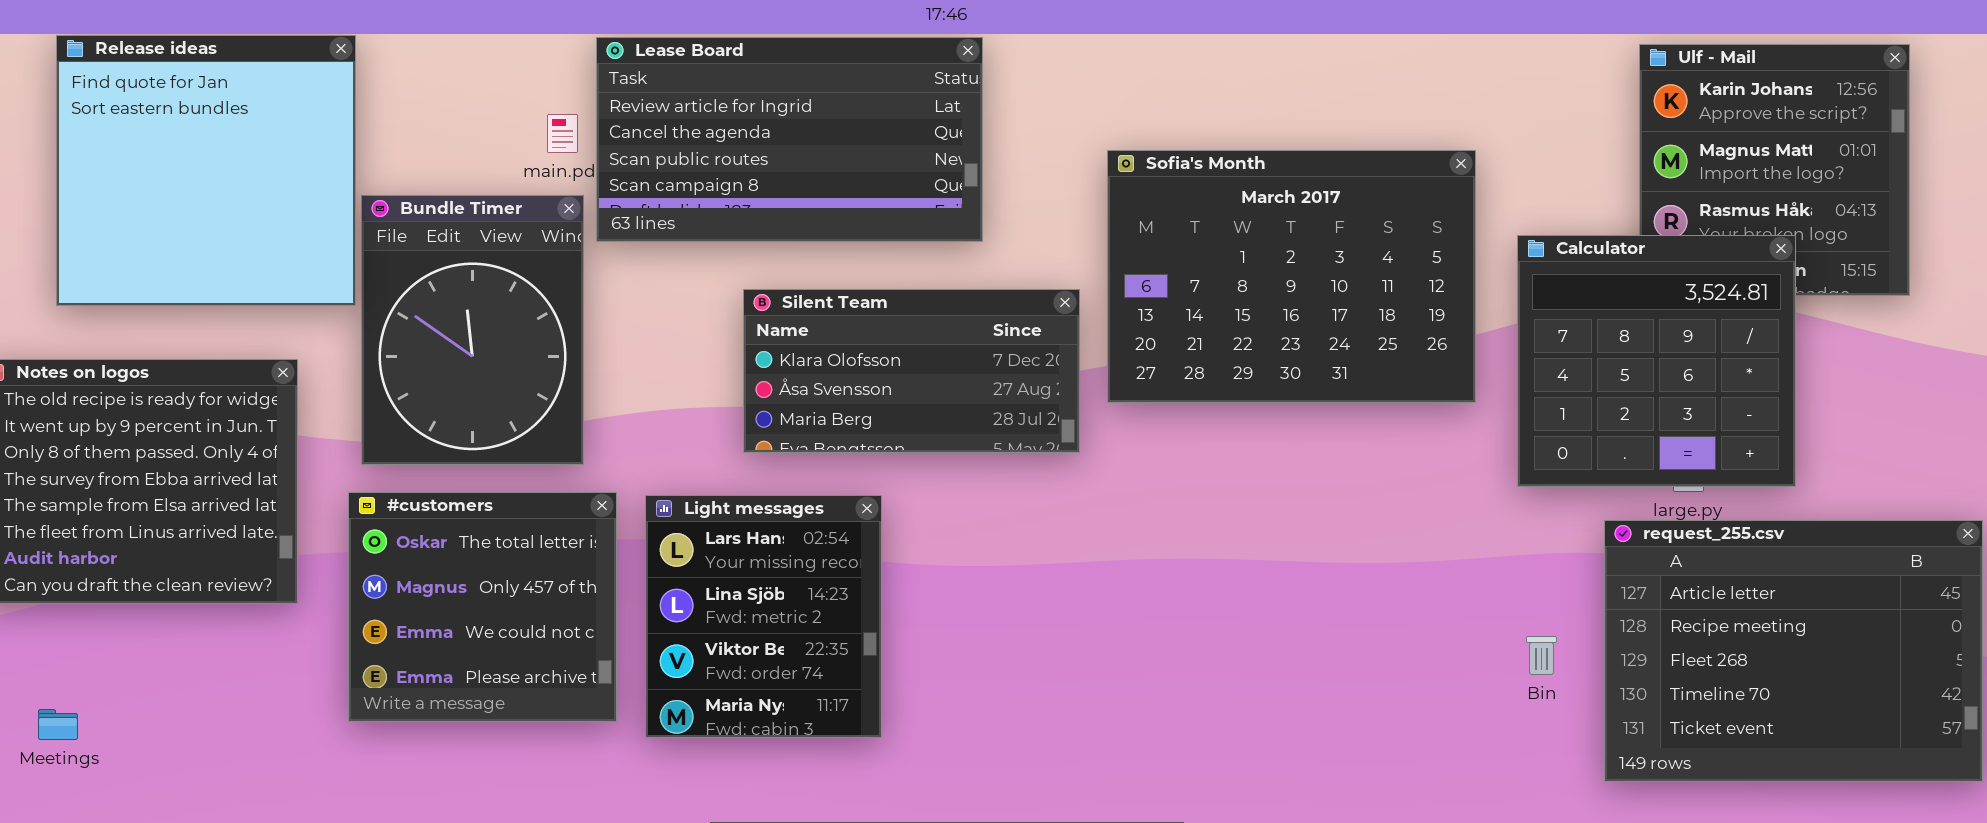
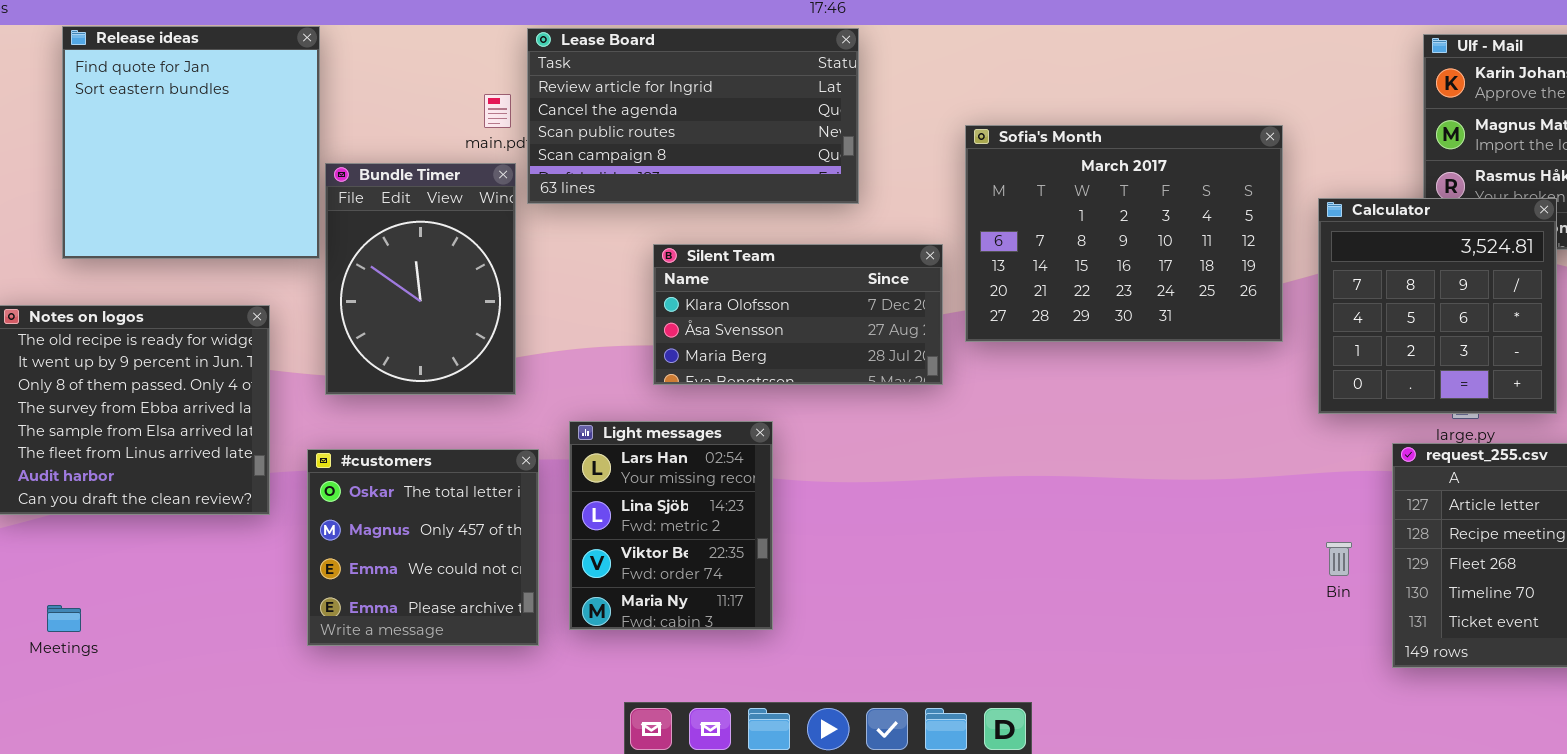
#customers: [348,492,617,722] -> [307,449,539,646], moved

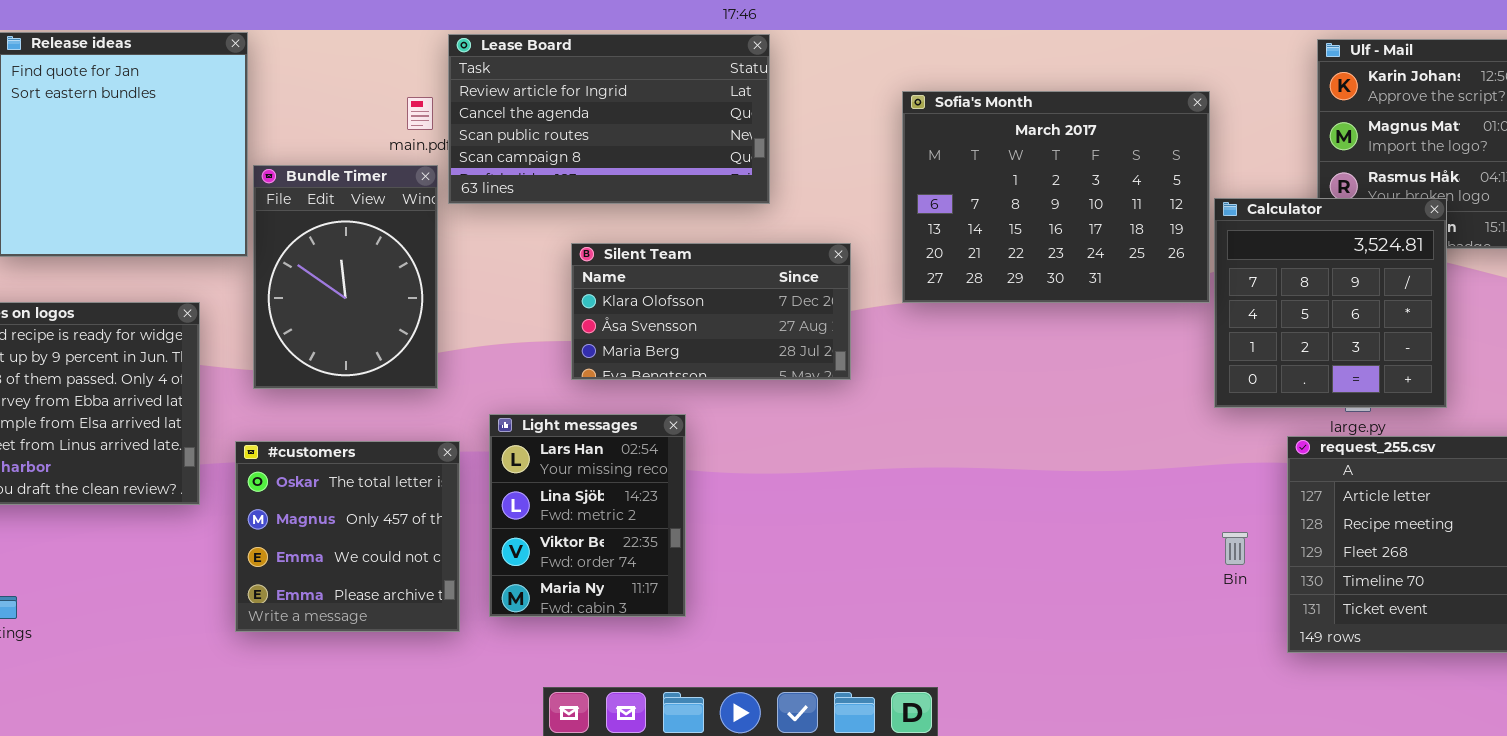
Sofia's Month: [965,125,1283,342] -> [902,91,1210,303], moved

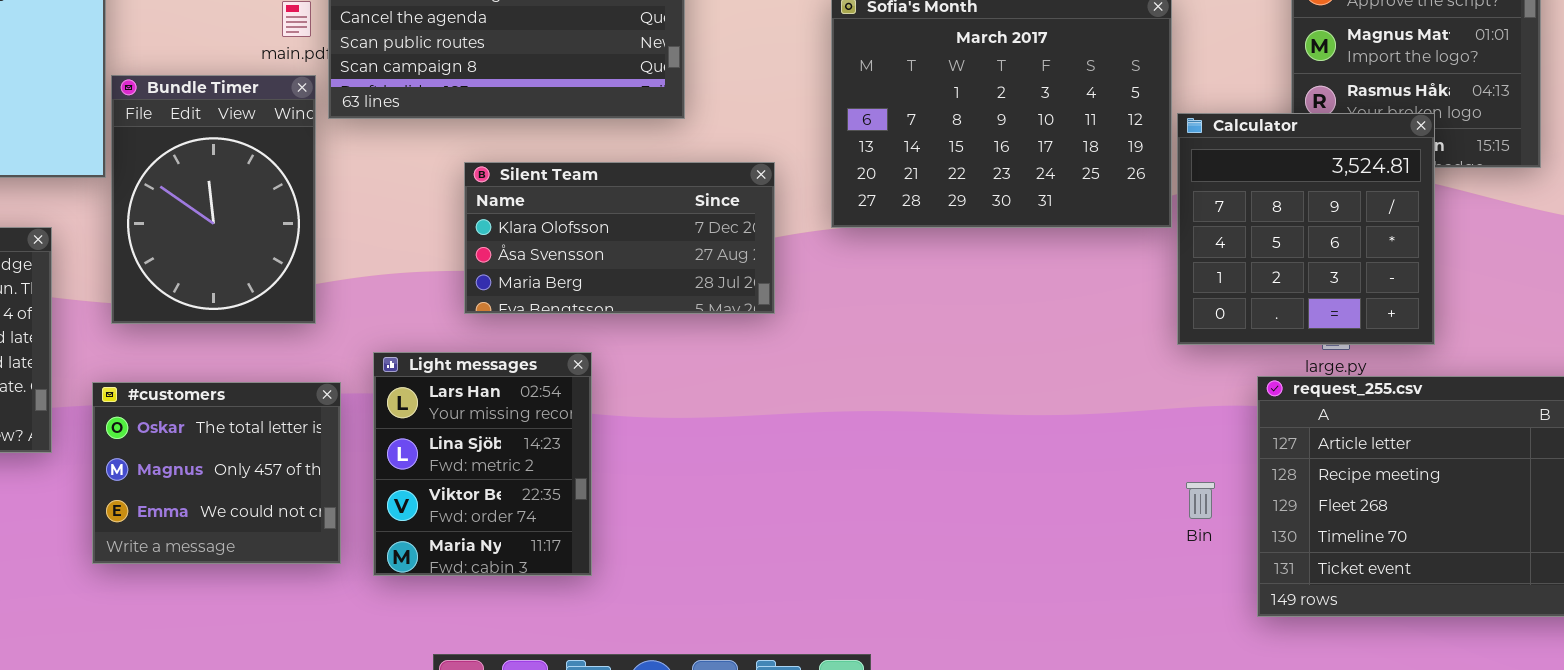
#customers: [235,441,460,632] -> [92,382,341,564], resized

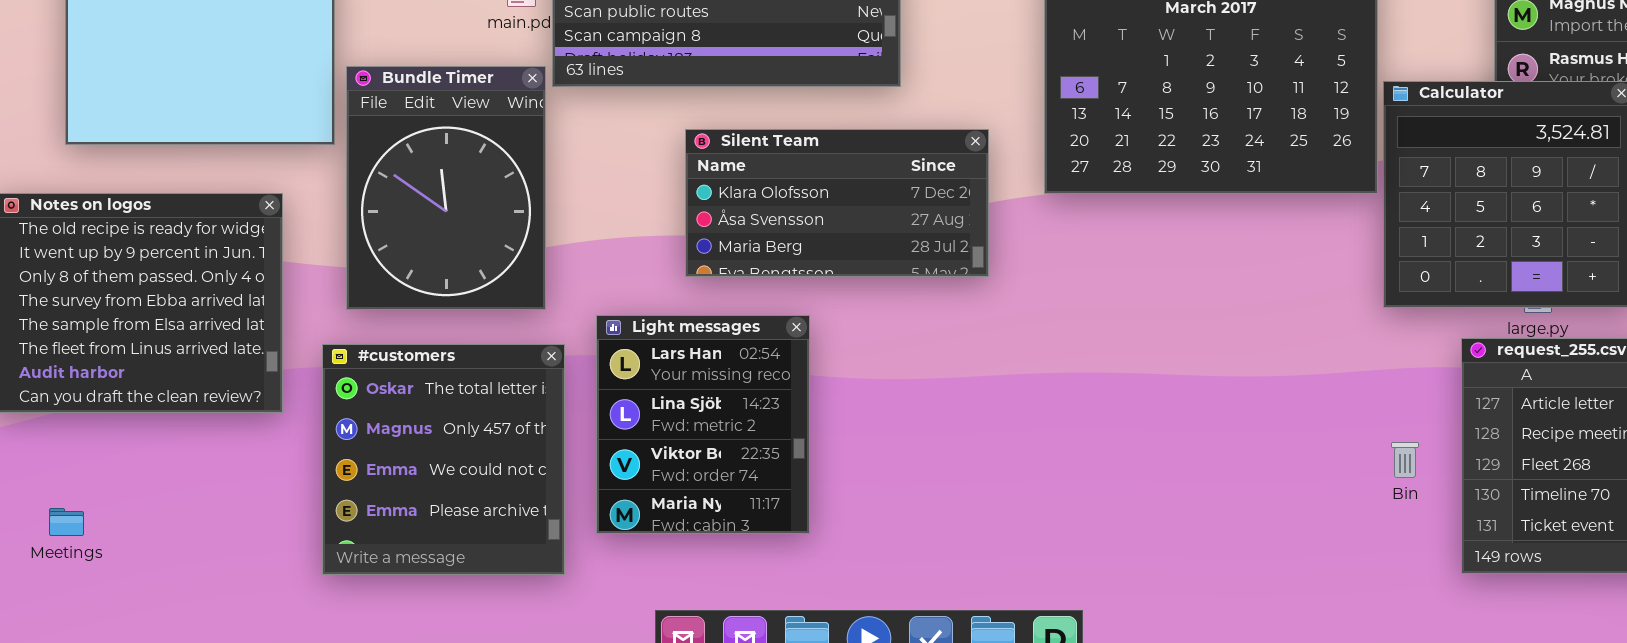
Bundle Timer: [111,75,316,324] -> [346,66,546,310], moved
#customers: [92,382,341,564] -> [322,344,565,575], resized

